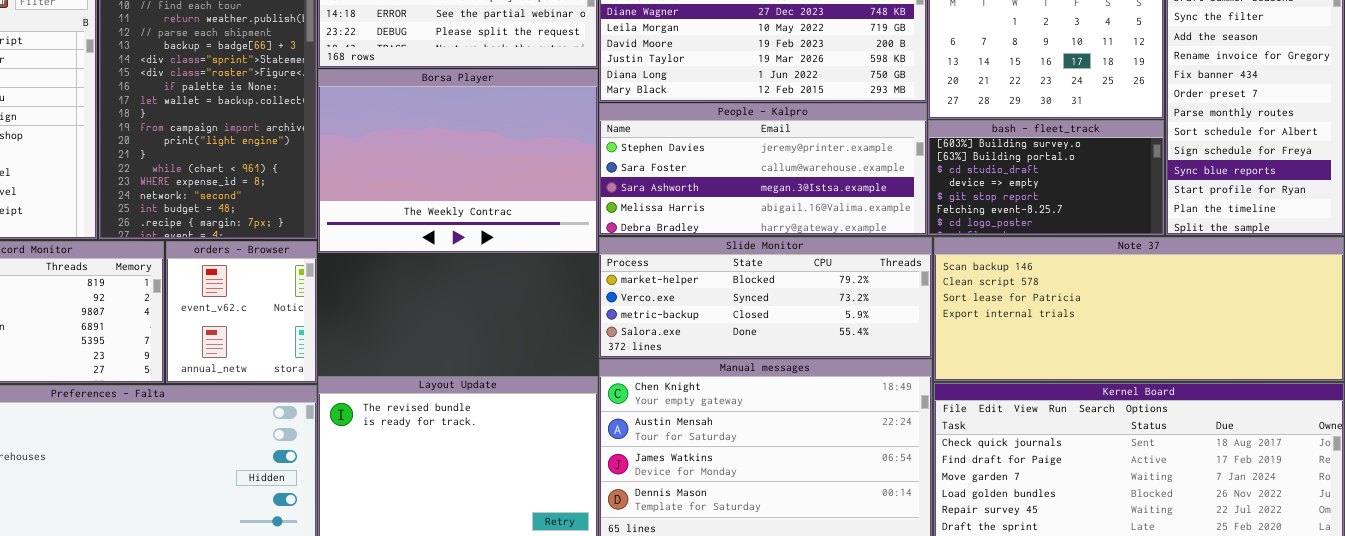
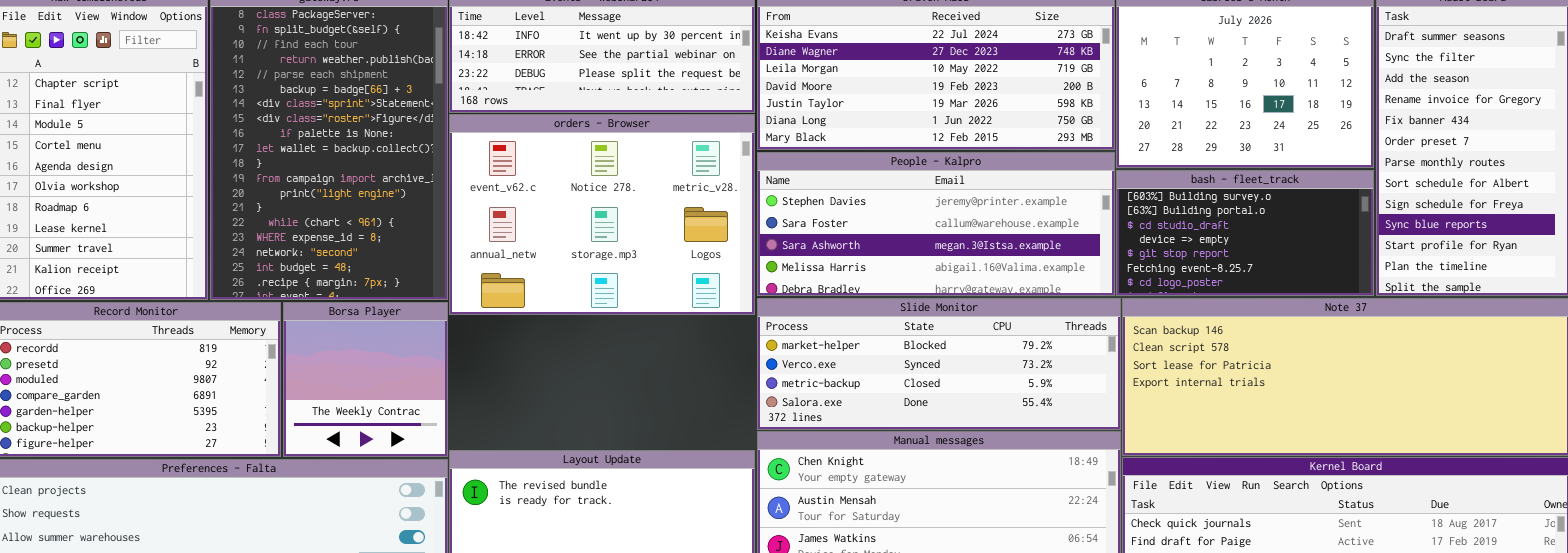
Borsa Player: [318,69,598,253] -> [283,302,448,457], moved, resized
orders - Browser: [166,241,317,383] -> [449,114,755,315], moved, resized

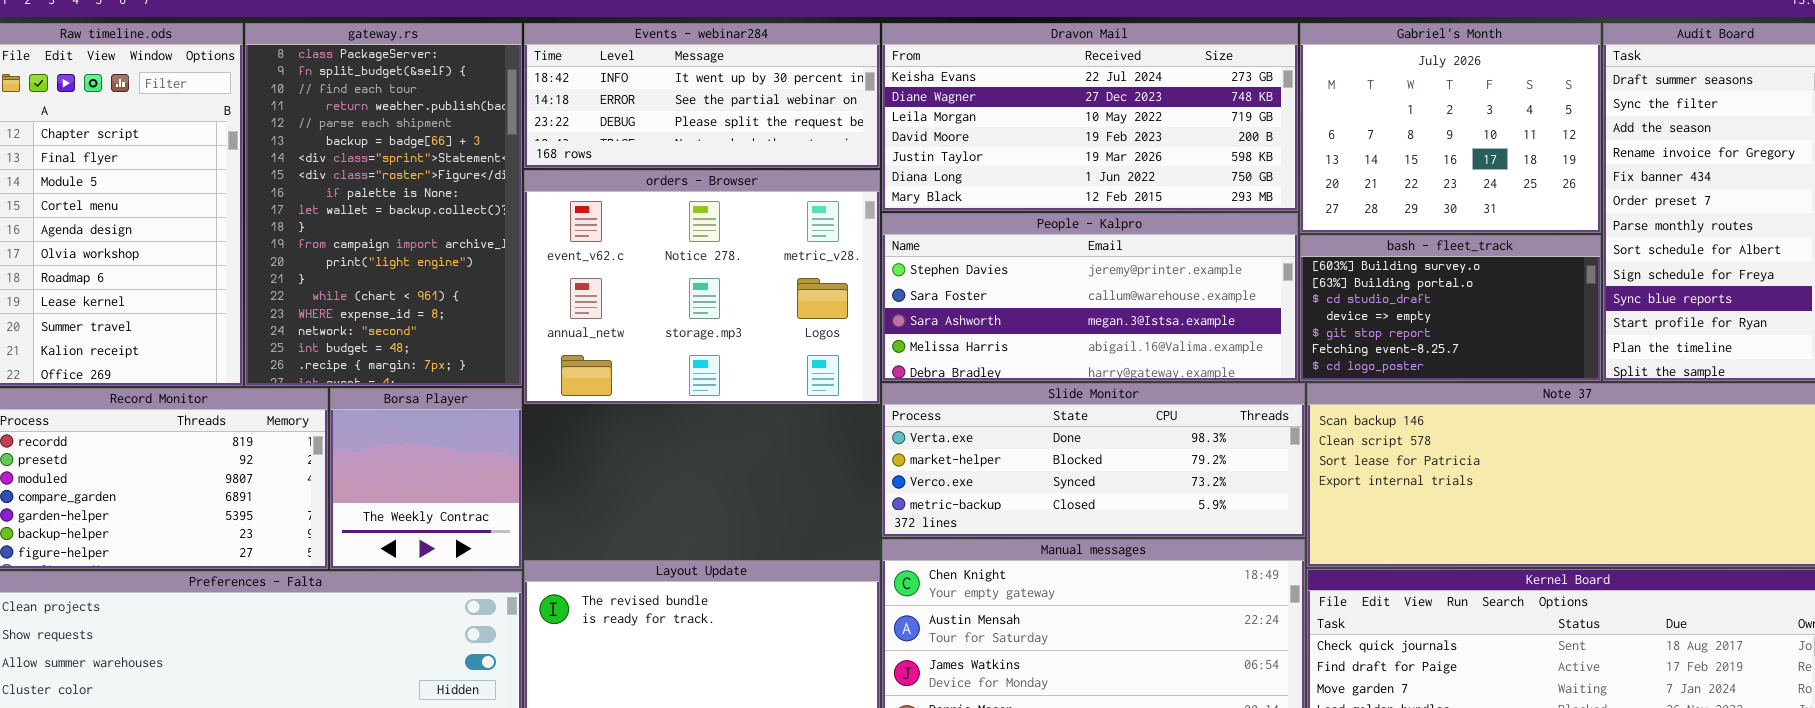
Slide Monitor: [757,298,1121,430] -> [882,383,1305,537], scrolled up 1 row

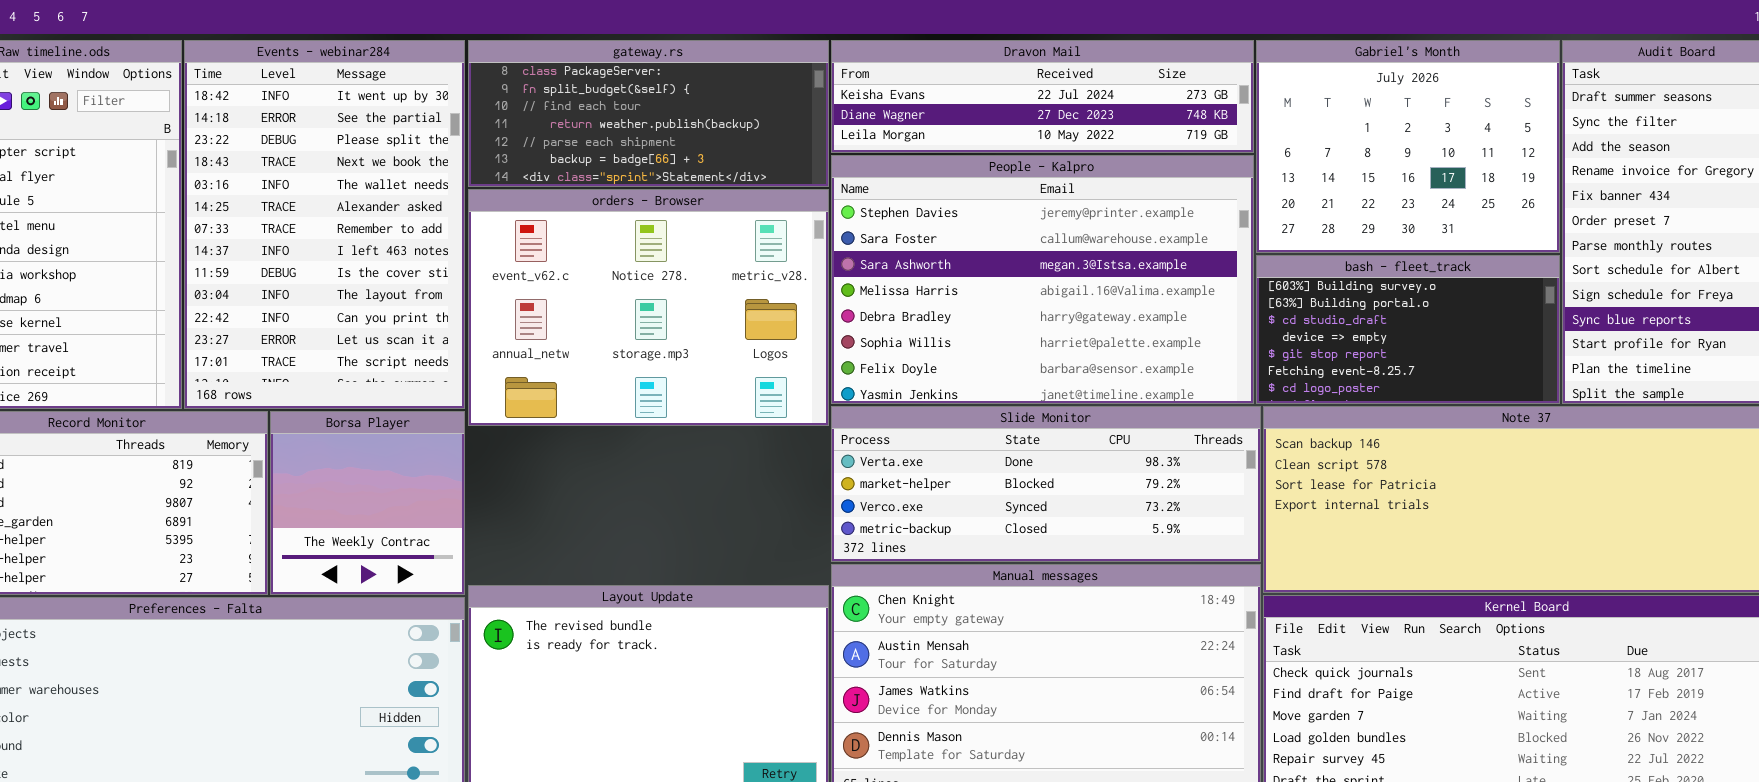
gateway.rs: [245,23,522,386] -> [468,40,829,187], moved, resized
Events - webinar284: [524,23,880,168] -> [184,40,465,409], moved, resized
Dravon Mail: [882,23,1298,211] -> [831,40,1254,153], resized
People - Kalpro: [882,213,1298,381] -> [831,155,1254,404], resized

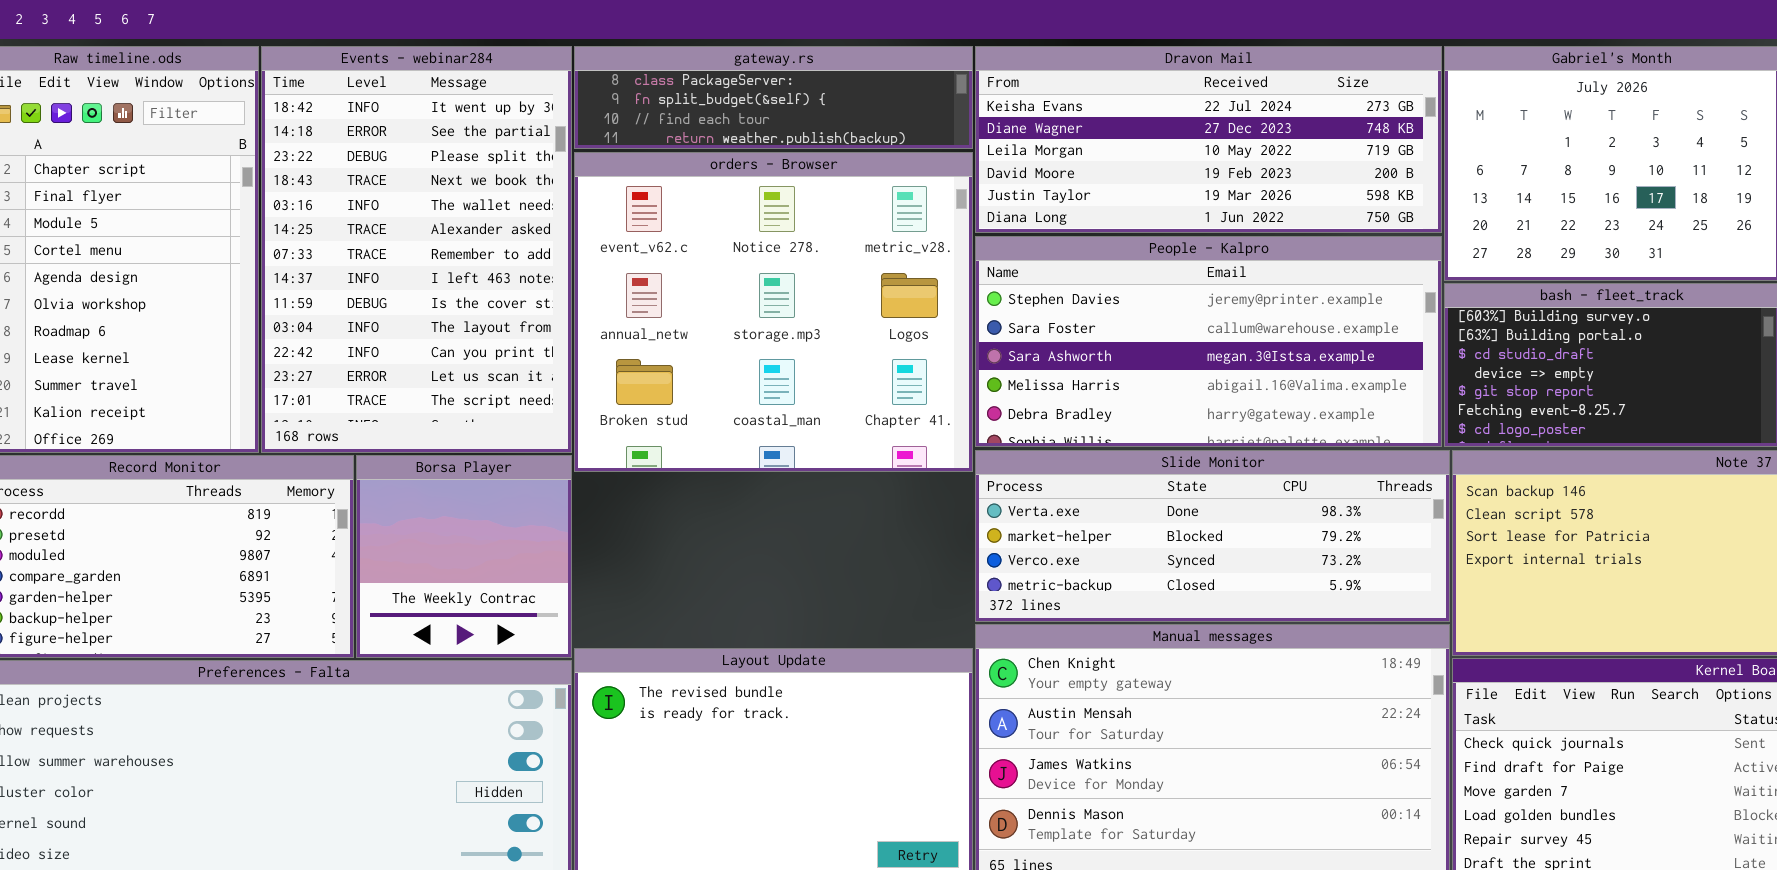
gateway.rs: [468,40,829,187] -> [574,46,973,149], resized
Dravon Mail: [831,40,1254,153] -> [975,46,1442,233], resized
People - Kalpro: [831,155,1254,404] -> [975,236,1442,447], resized
orders - Browser: [468,189,829,426] -> [574,152,973,472], resized

